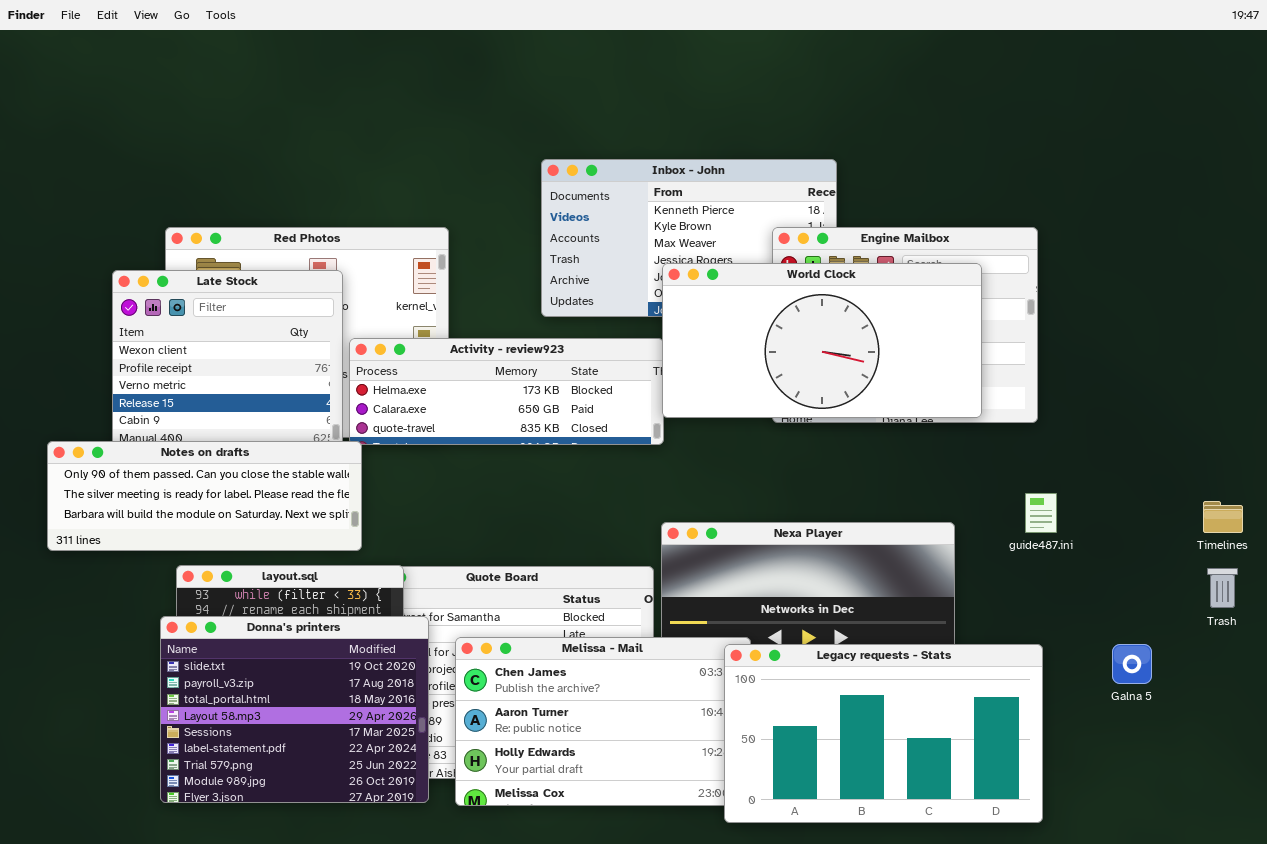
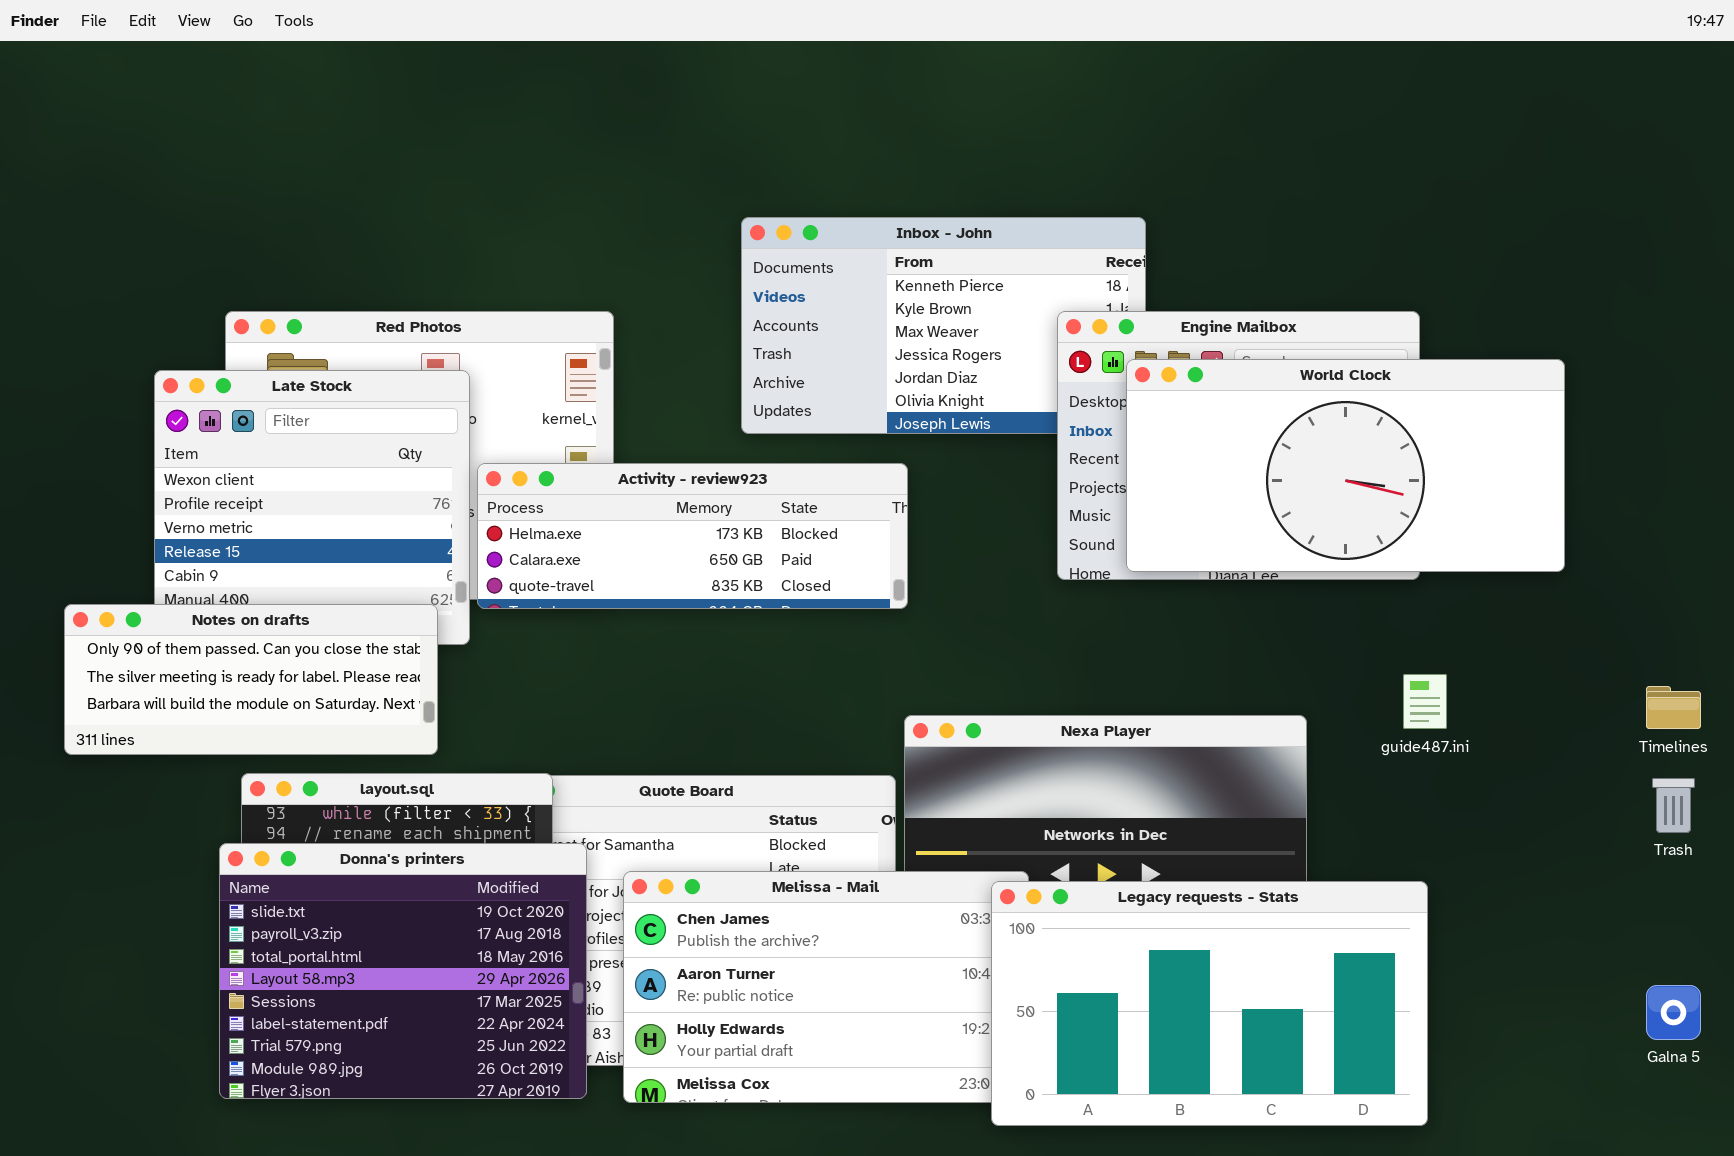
World Clock: [662,263,982,418] -> [1126,359,1565,572], moved
Notes on drafts: [47,441,362,551] -> [64,604,438,755], resized
Galna 5: [1112,644,1152,684] -> [1646,985,1701,1040], moved

